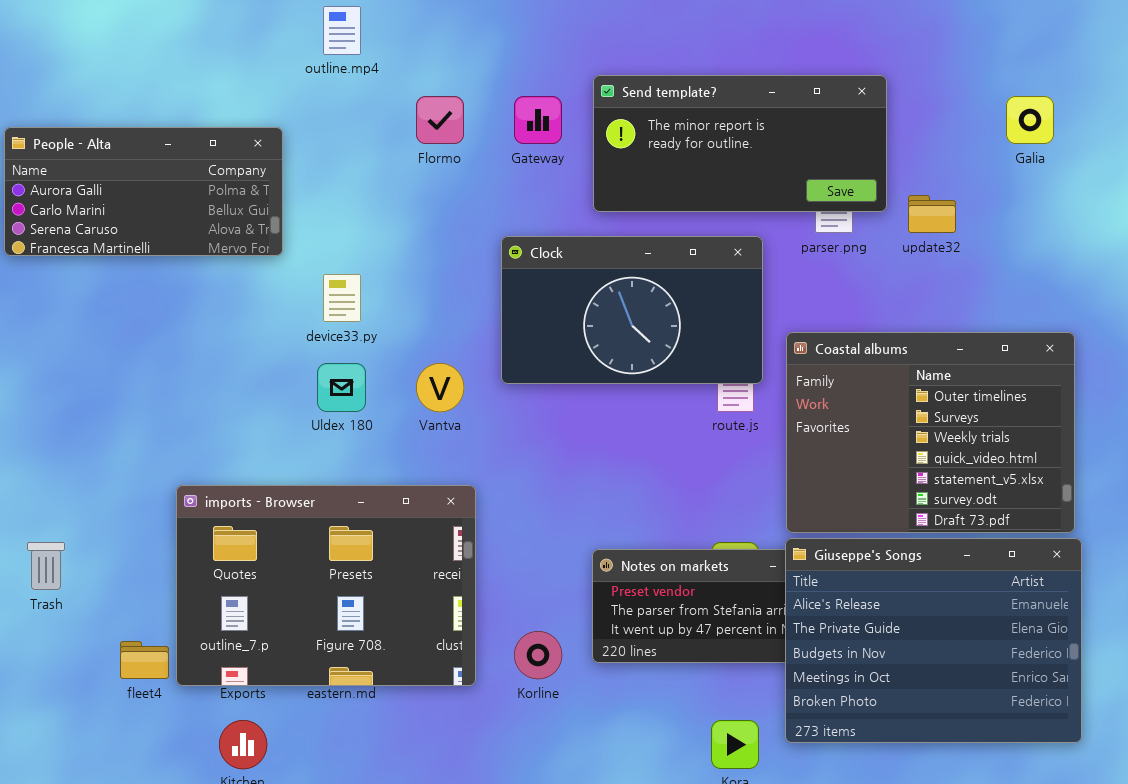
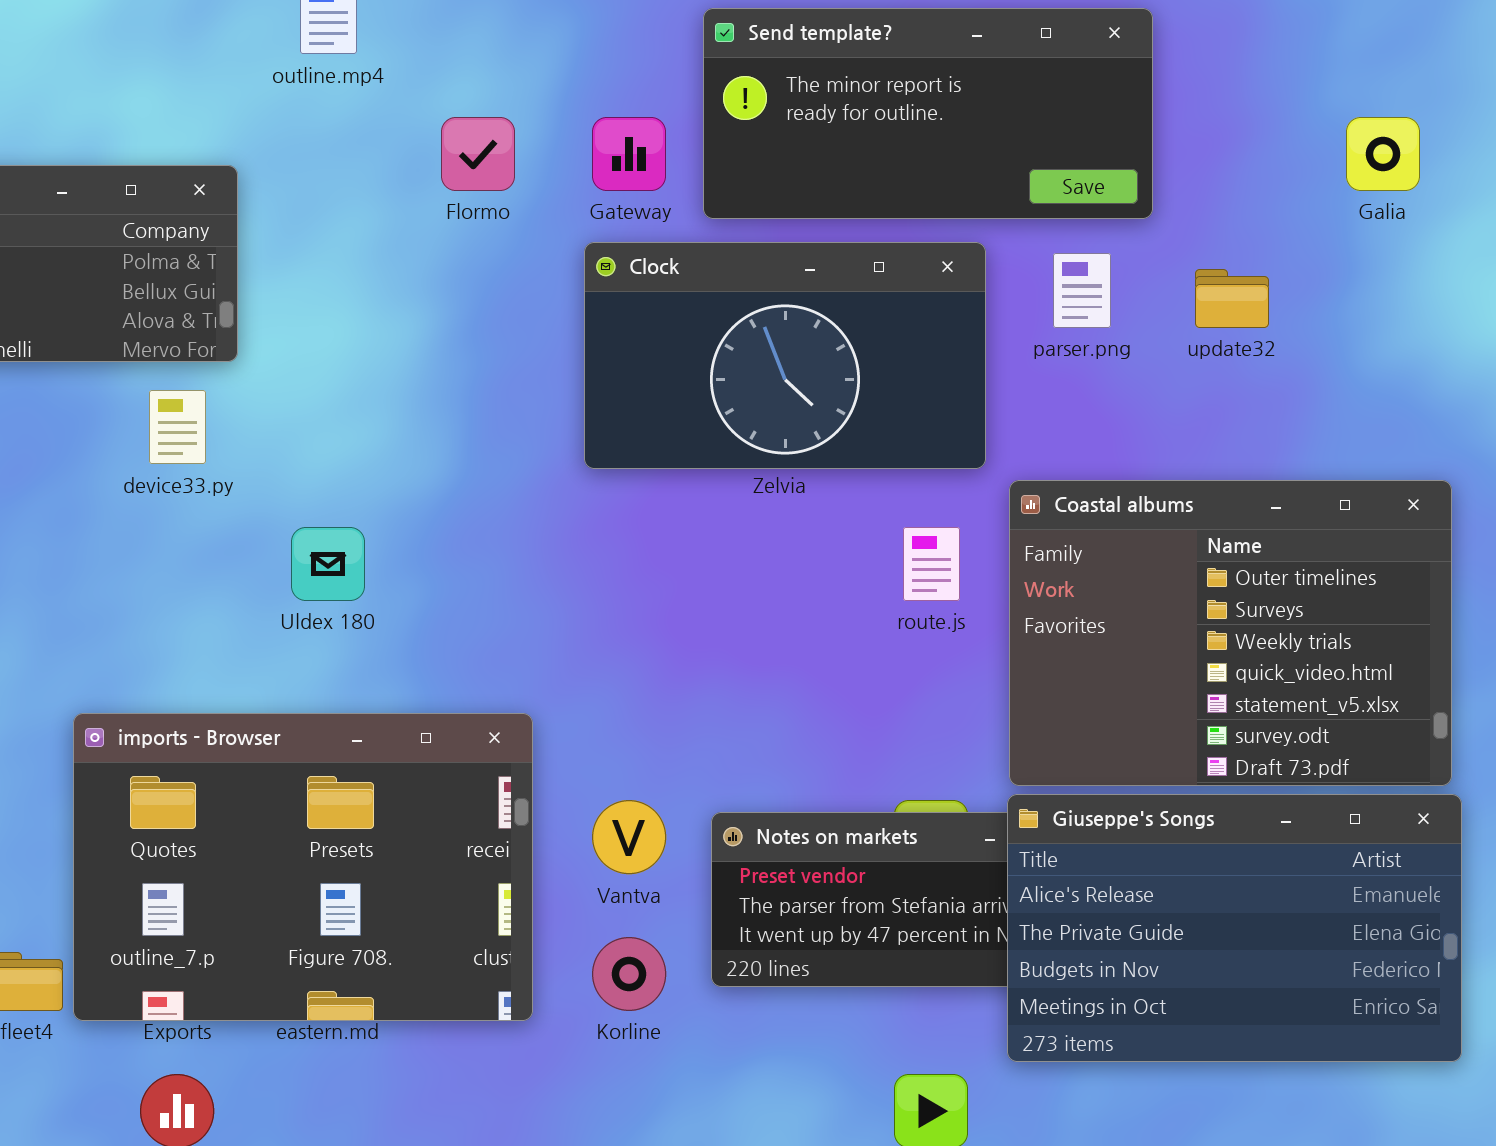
Send template?: [593,75,887,212] -> [703,8,1153,219], moved
Clock: [501,236,763,384] -> [584,242,986,469], moved
device33.py: [323,274,361,322] -> [149,390,206,464], moved
Vantva: [416,363,464,412] -> [592,800,666,874], moved
Giuseppe's Songs: [785,538,1082,743] -> [1007,794,1462,1062], resized

